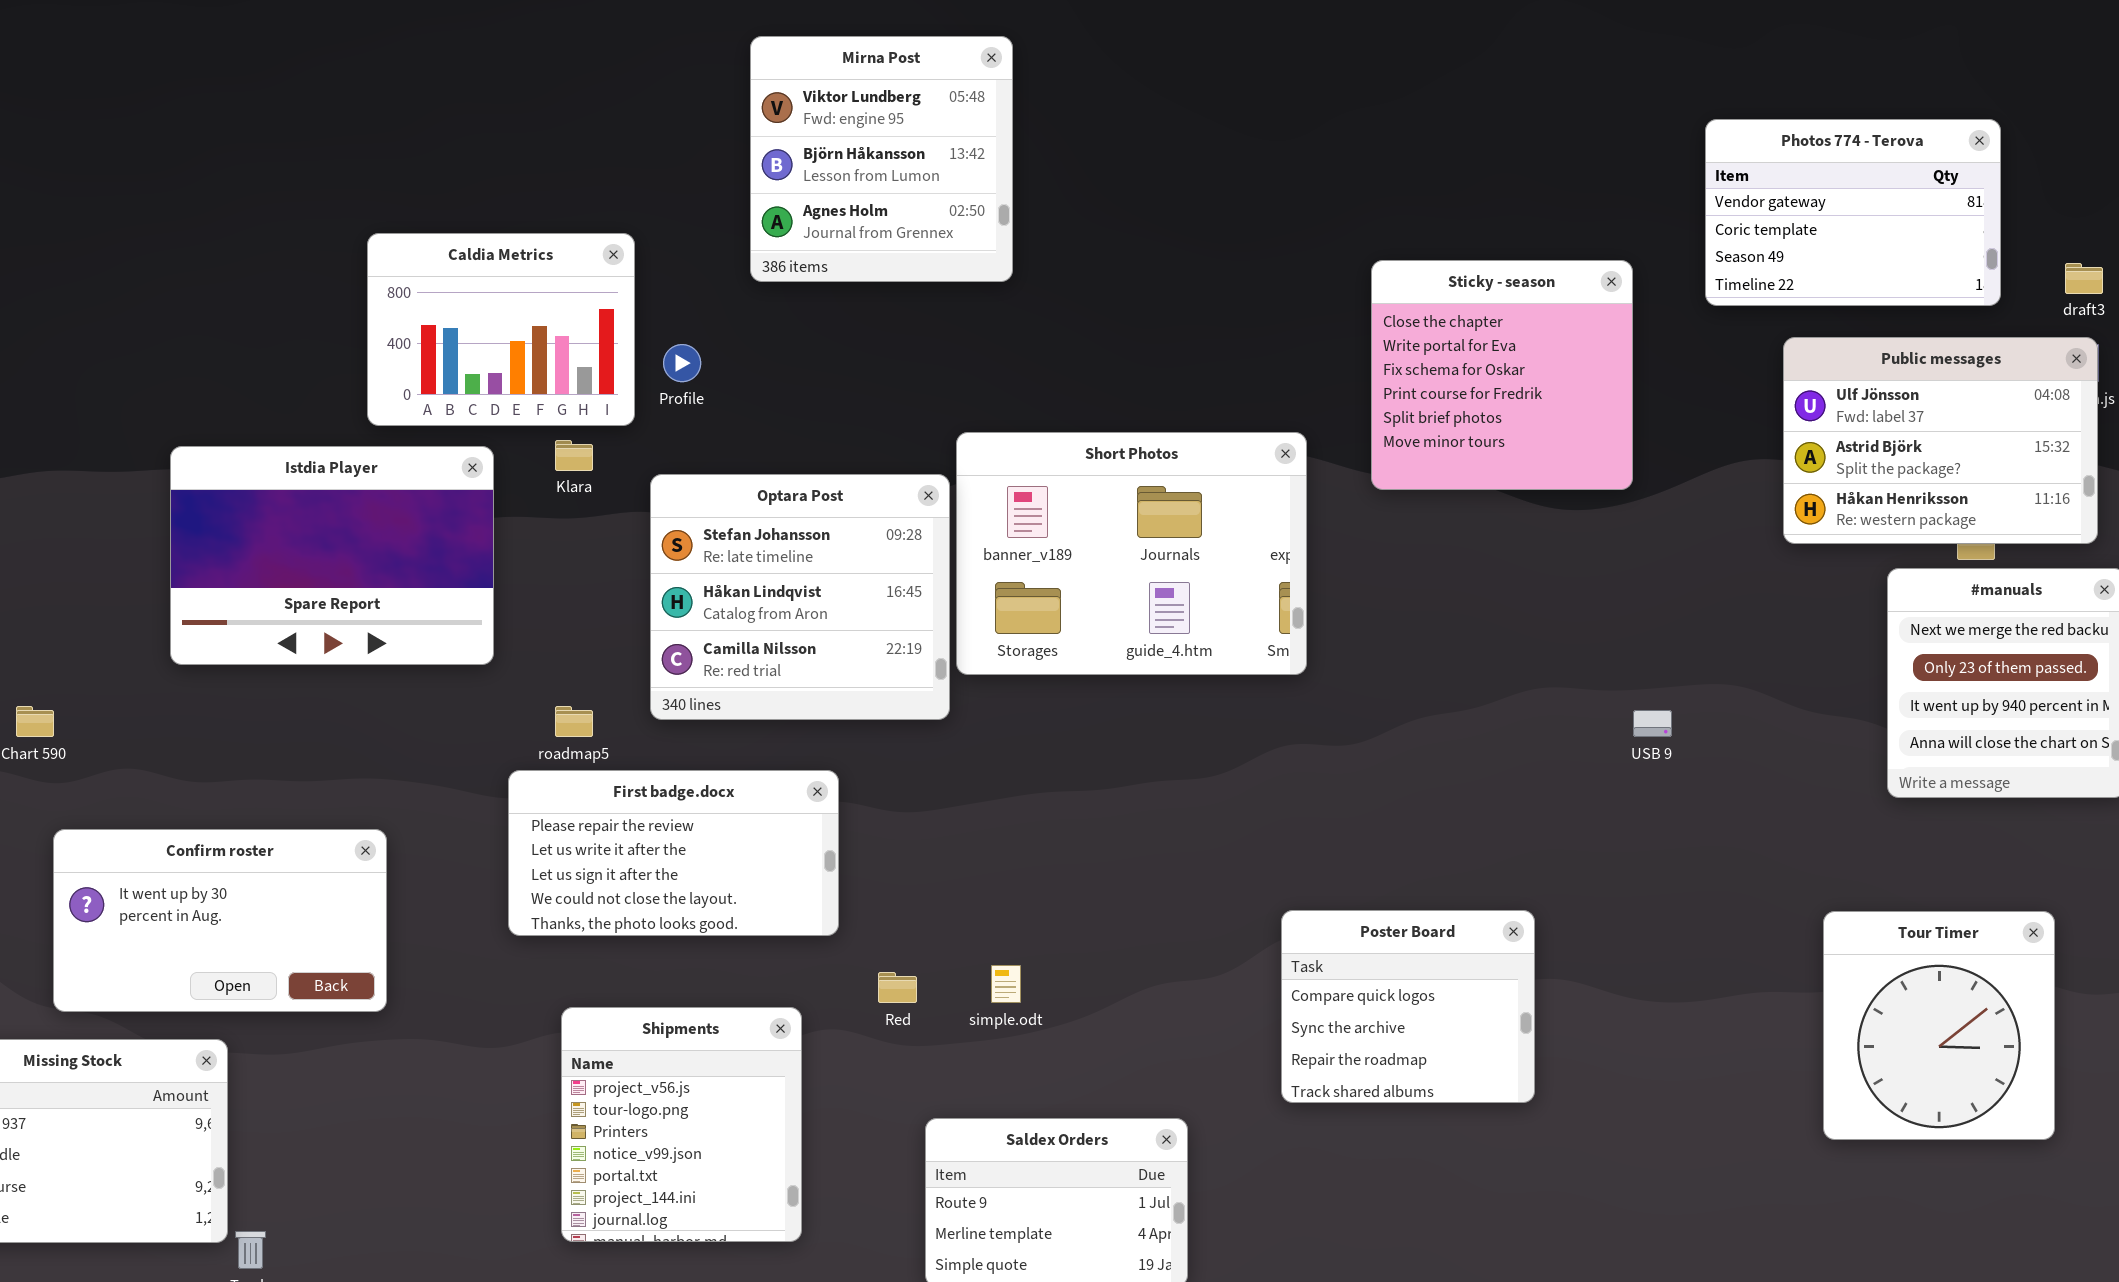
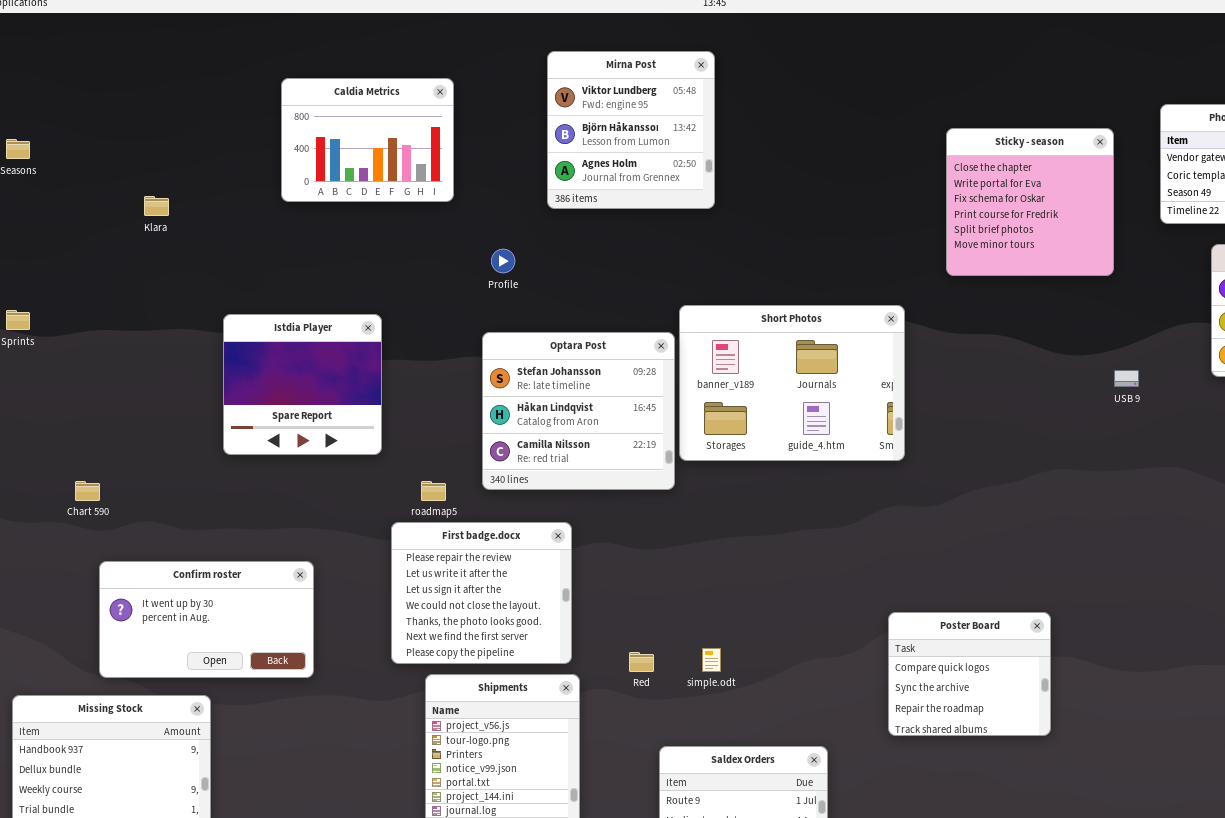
Caldia Metrics: [367,233,635,426] -> [281,78,454,202], moved
Sticky - season: [1371,260,1633,490] -> [946,128,1114,276], moved
Klara: [555,440,593,471] -> [144,196,169,216], moved
Istdia Player: [170,446,494,665] -> [223,314,382,455], resized
USB 9: [1633,710,1672,737] -> [1114,370,1139,387], moved
First badge.docx: [508,770,839,936] -> [391,522,572,664], resized

